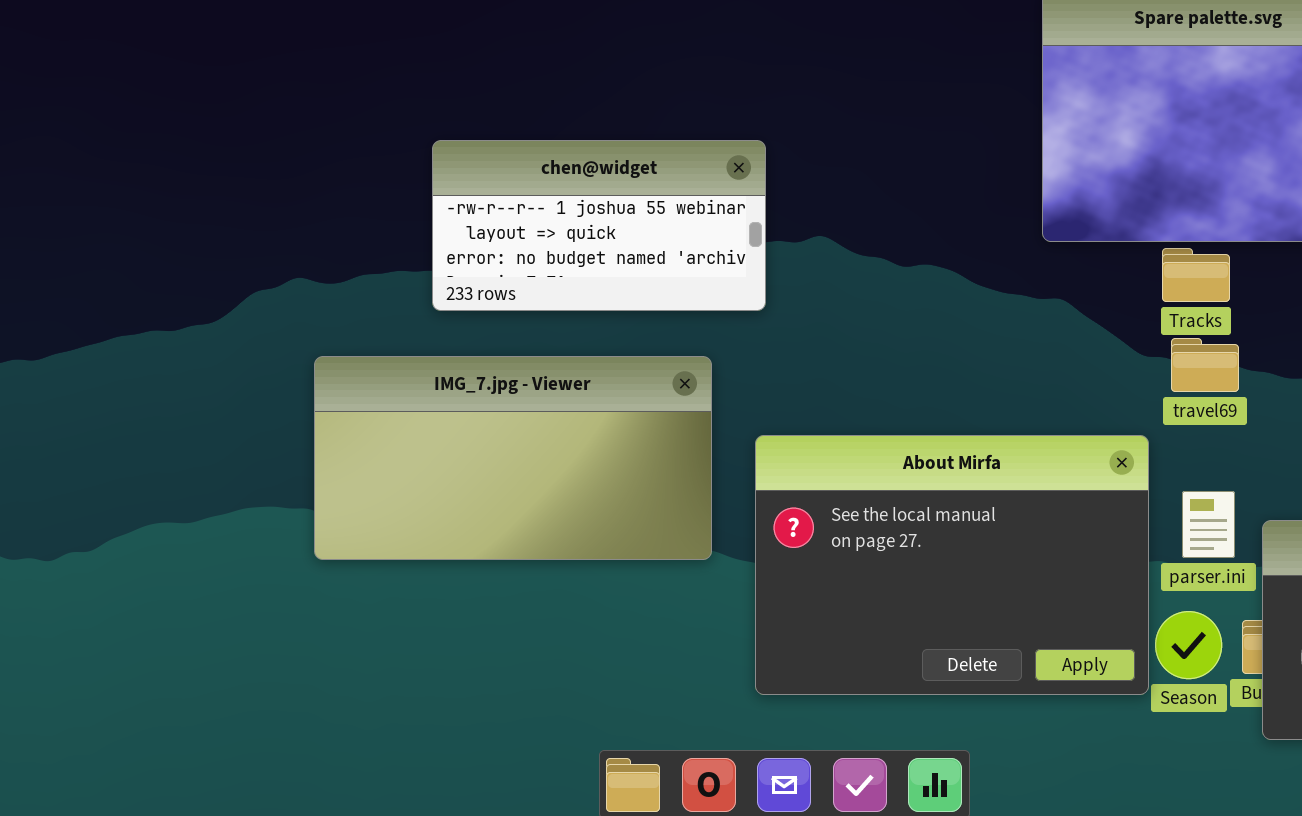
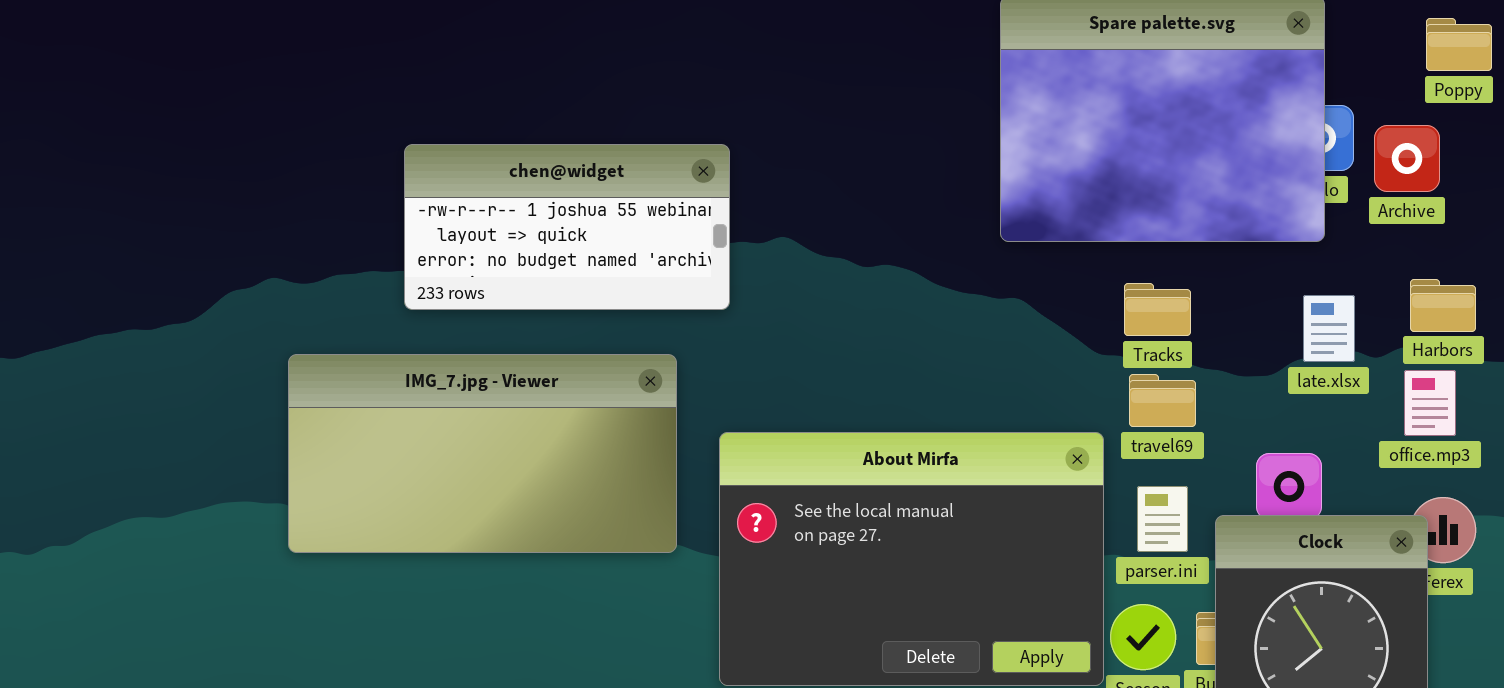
Tracks: [1162,248,1230,302] -> [1124,283,1191,336], moved
travel69: [1171,338,1239,392] -> [1129,374,1196,427], moved

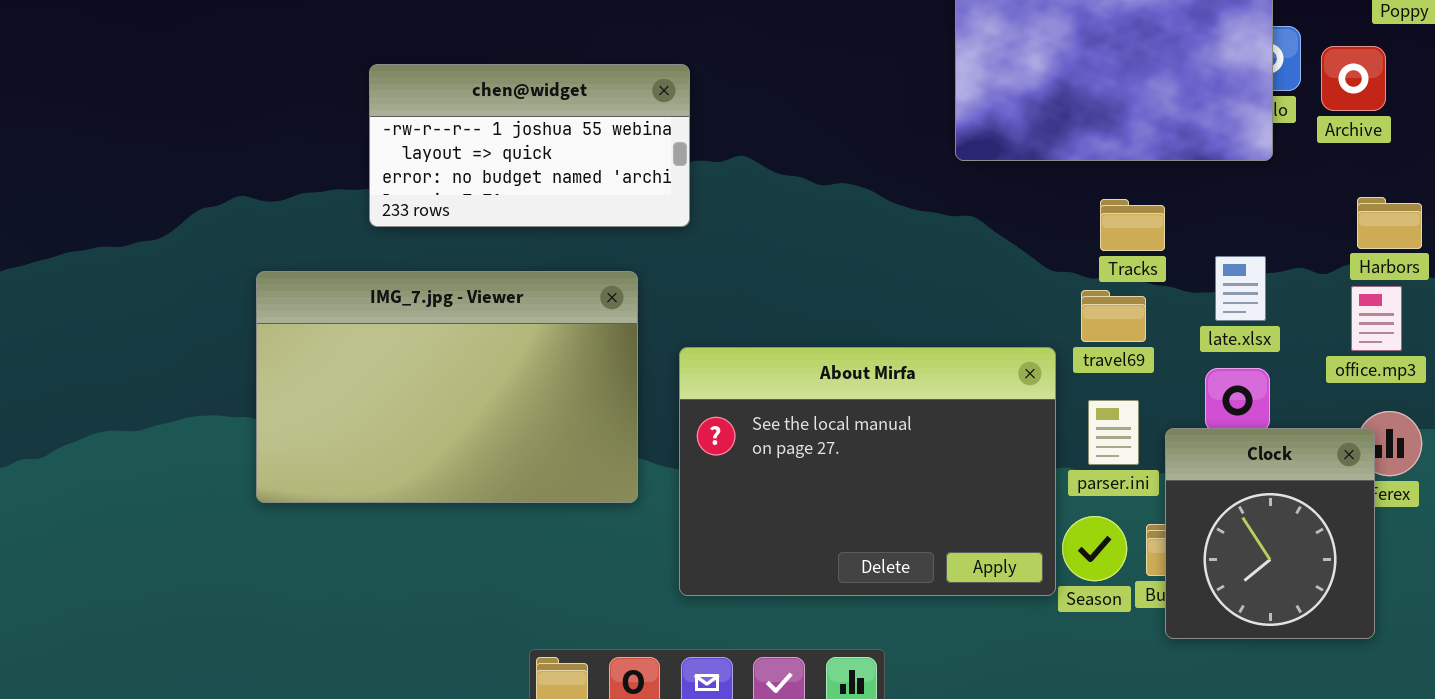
Tracks: [1124,283,1191,336] -> [1100,199,1165,251], moved
late.xlsx: [1303,295,1355,362] -> [1215,256,1266,321], moved
IMG_7.jpg - Viewer: [288,354,677,553] -> [256,271,638,503], resized

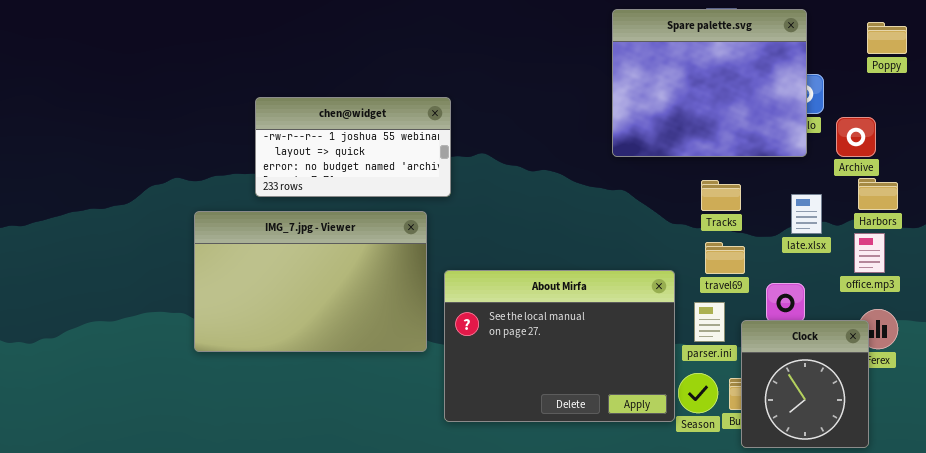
Archive: [1321,46,1386,111] -> [836,117,876,157], moved
late.xlsx: [1215,256,1266,321] -> [791,194,822,234], moved
IMG_7.jpg - Viewer: [256,271,638,503] -> [194,211,427,352], moved
travel69: [1081,290,1146,342] -> [705,242,745,274], moved

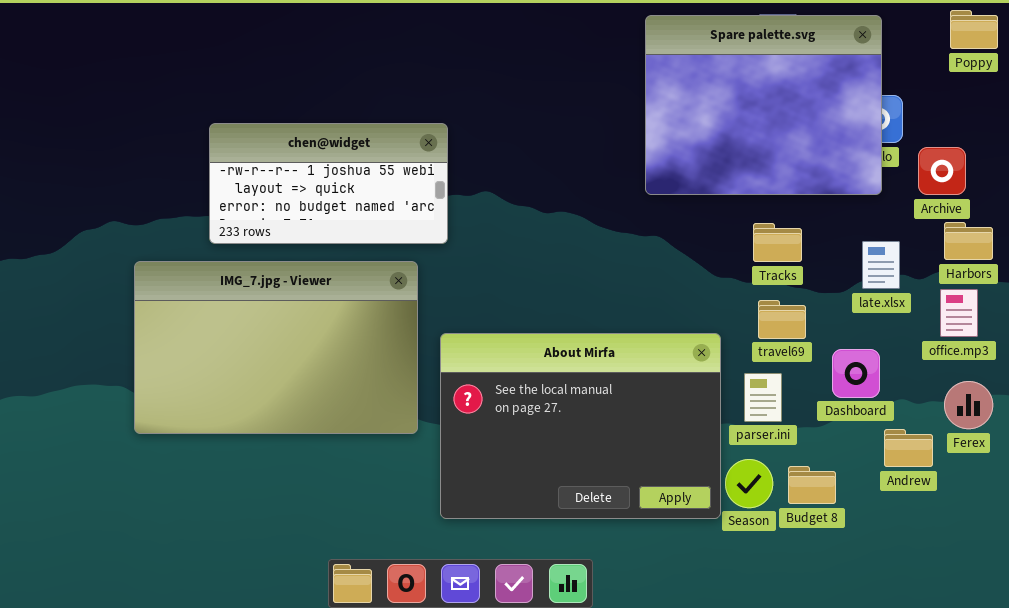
Poppy: [867,22,907,54] -> [950,10,998,49], moved
Clock: [741,320,869,448] -> none, closed

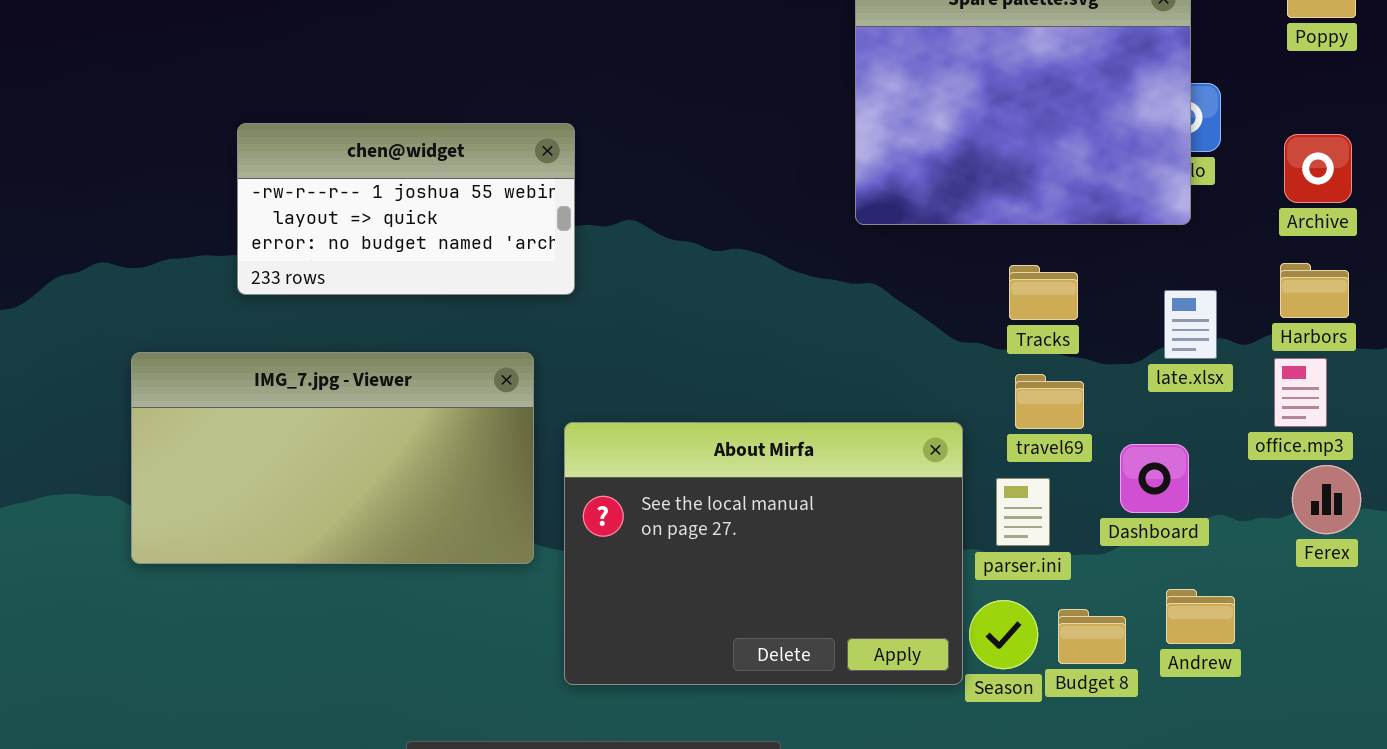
Archive: [918,147,966,195] -> [1284,134,1352,203], moved
IMG_7.jpg - Viewer: [134,261,418,434] -> [131,352,534,564], resized
Ferex: [944,381,993,429] -> [1292,465,1361,534], moved
Andrew: [884,429,933,467] -> [1166,589,1235,644], moved

